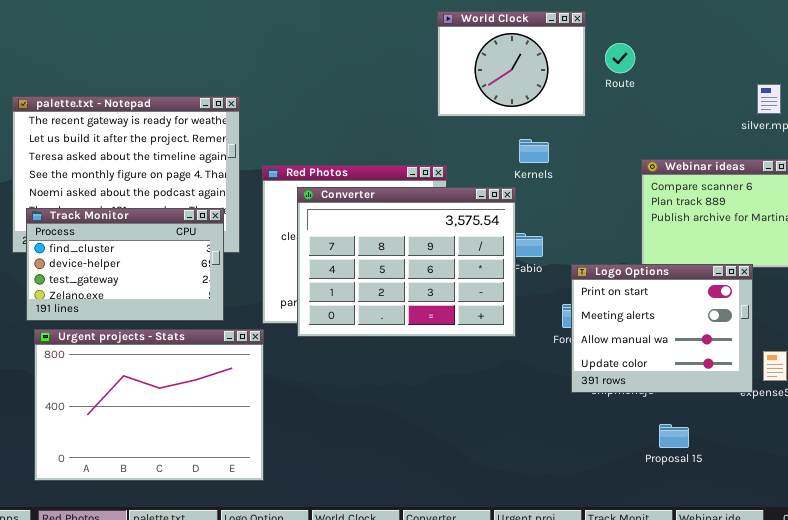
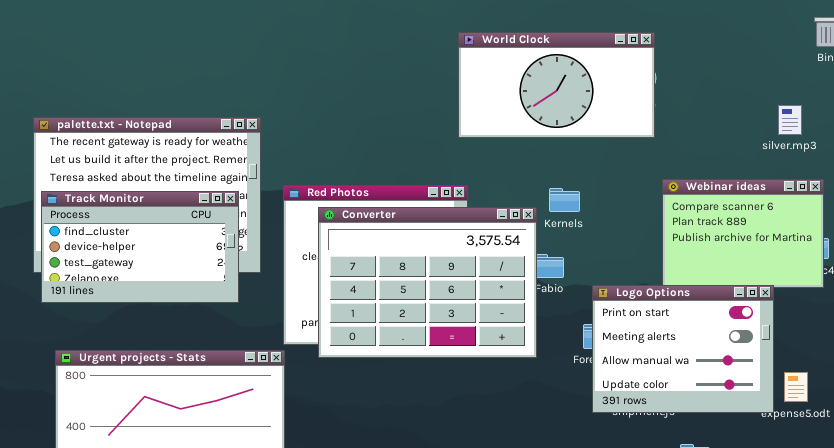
World Clock: [437,11,586,117] -> [458,32,655,138], resized
Kernels: [519,139,549,163] -> [549,188,580,212], moved
Track Monitor: [26,208,224,321] -> [41,191,239,303], moved

